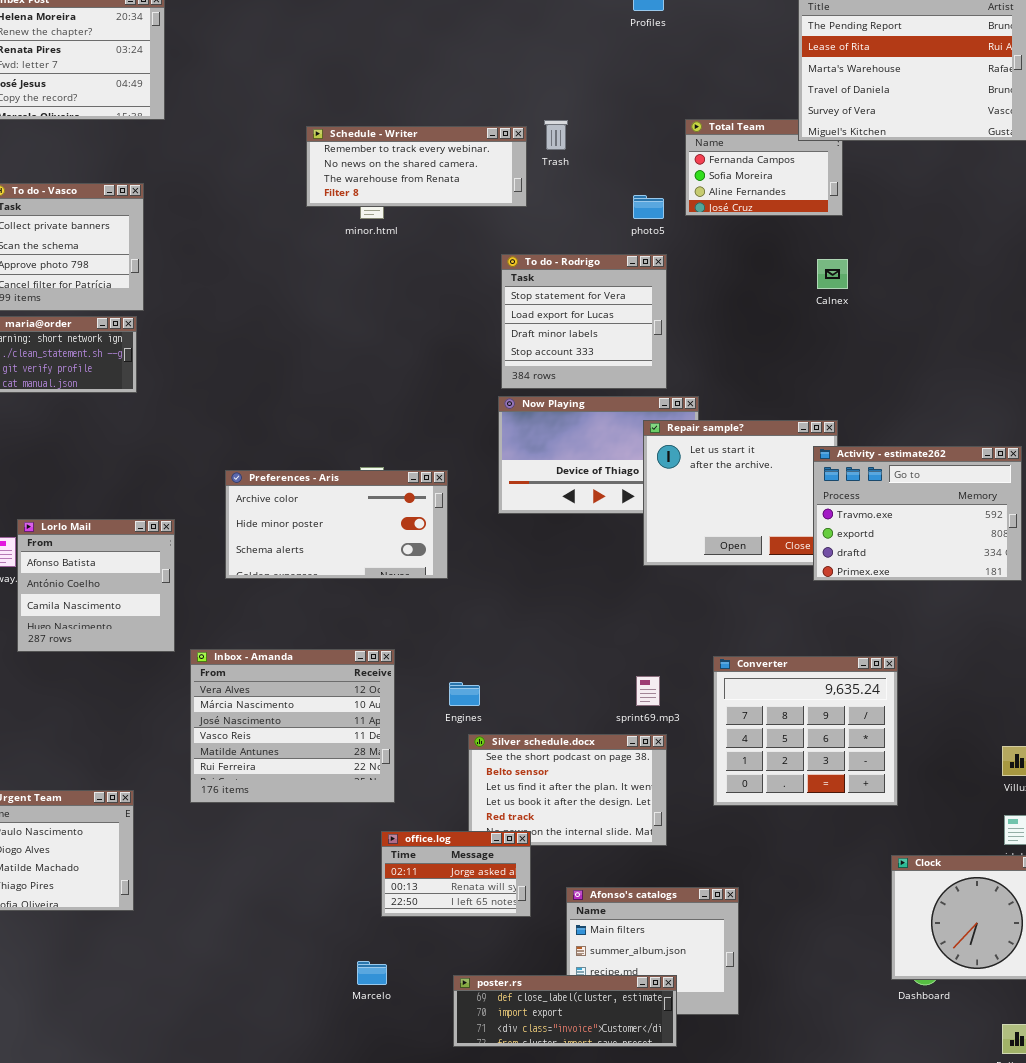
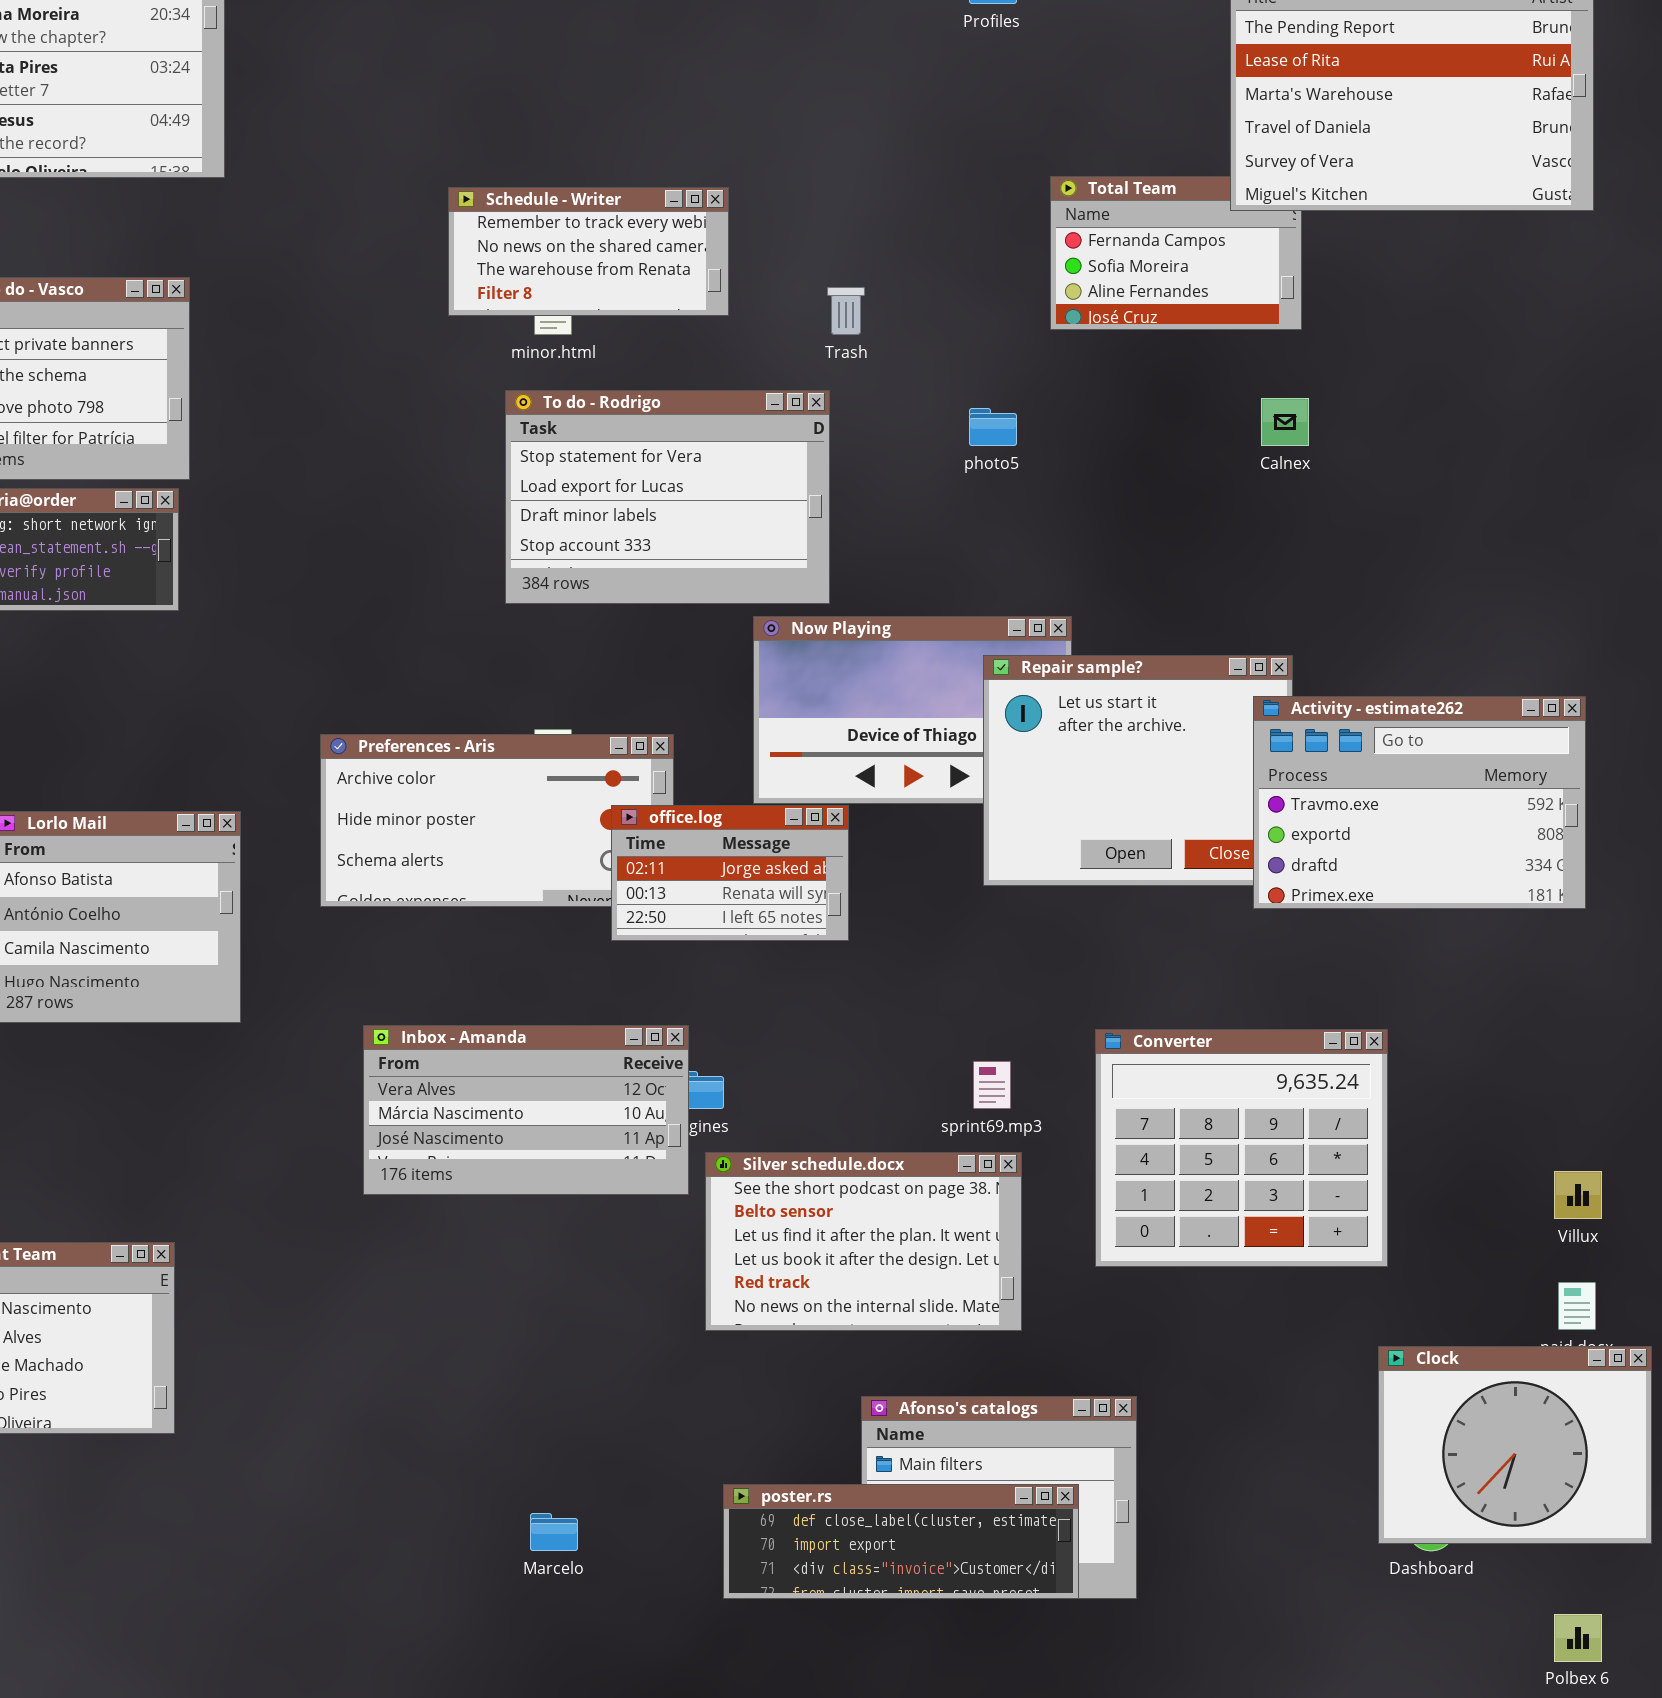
Trash: [544,120,568,150] -> [827,287,865,335], moved
Schedule - Writer: [306,126,527,207] -> [448,187,729,316], resized
photo5: [633,195,664,219] -> [969,408,1017,446], moved
To do - Rodrigo: [501,254,667,389] -> [505,390,830,604], moved, resized
Inbox - Amanda: [190,649,395,803] -> [363,1025,689,1195], moved, resized
office.log: [381,831,531,917] -> [611,805,849,941], moved
poster.rs: [453,975,677,1047] -> [723,1484,1079,1599], moved

